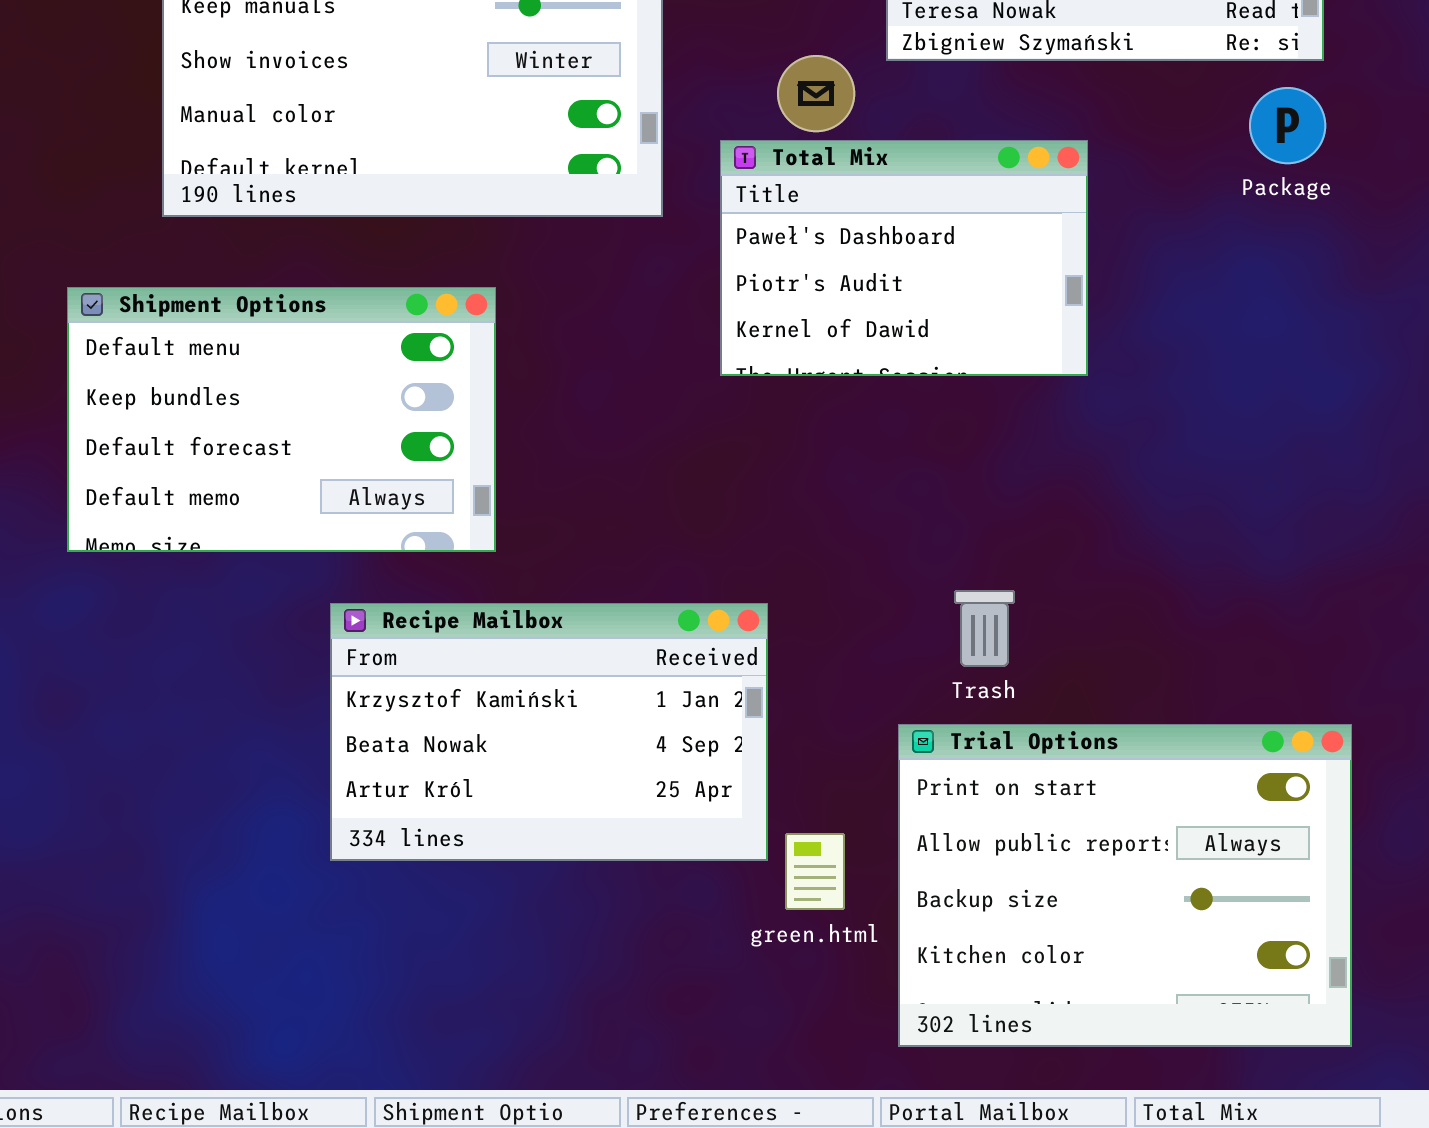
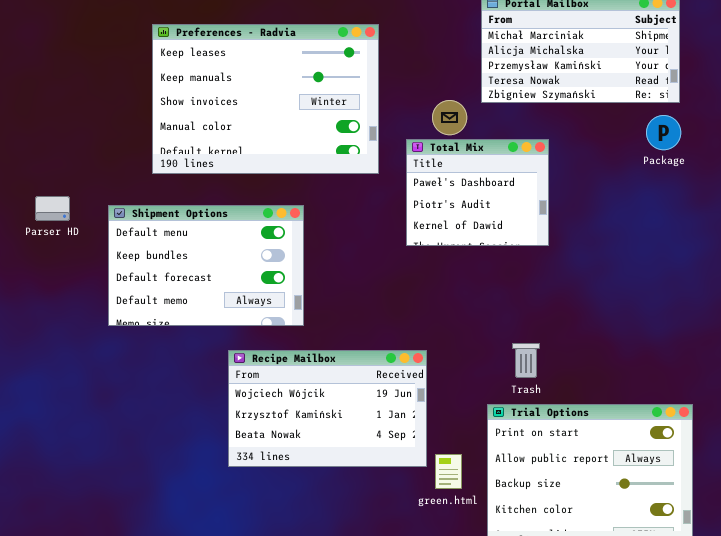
Total Mix: [720,140,1088,376] -> [406,139,549,246], resized
Recipe Mailbox: [330,603,768,861] -> [228,350,427,467], scrolled up 1 row

